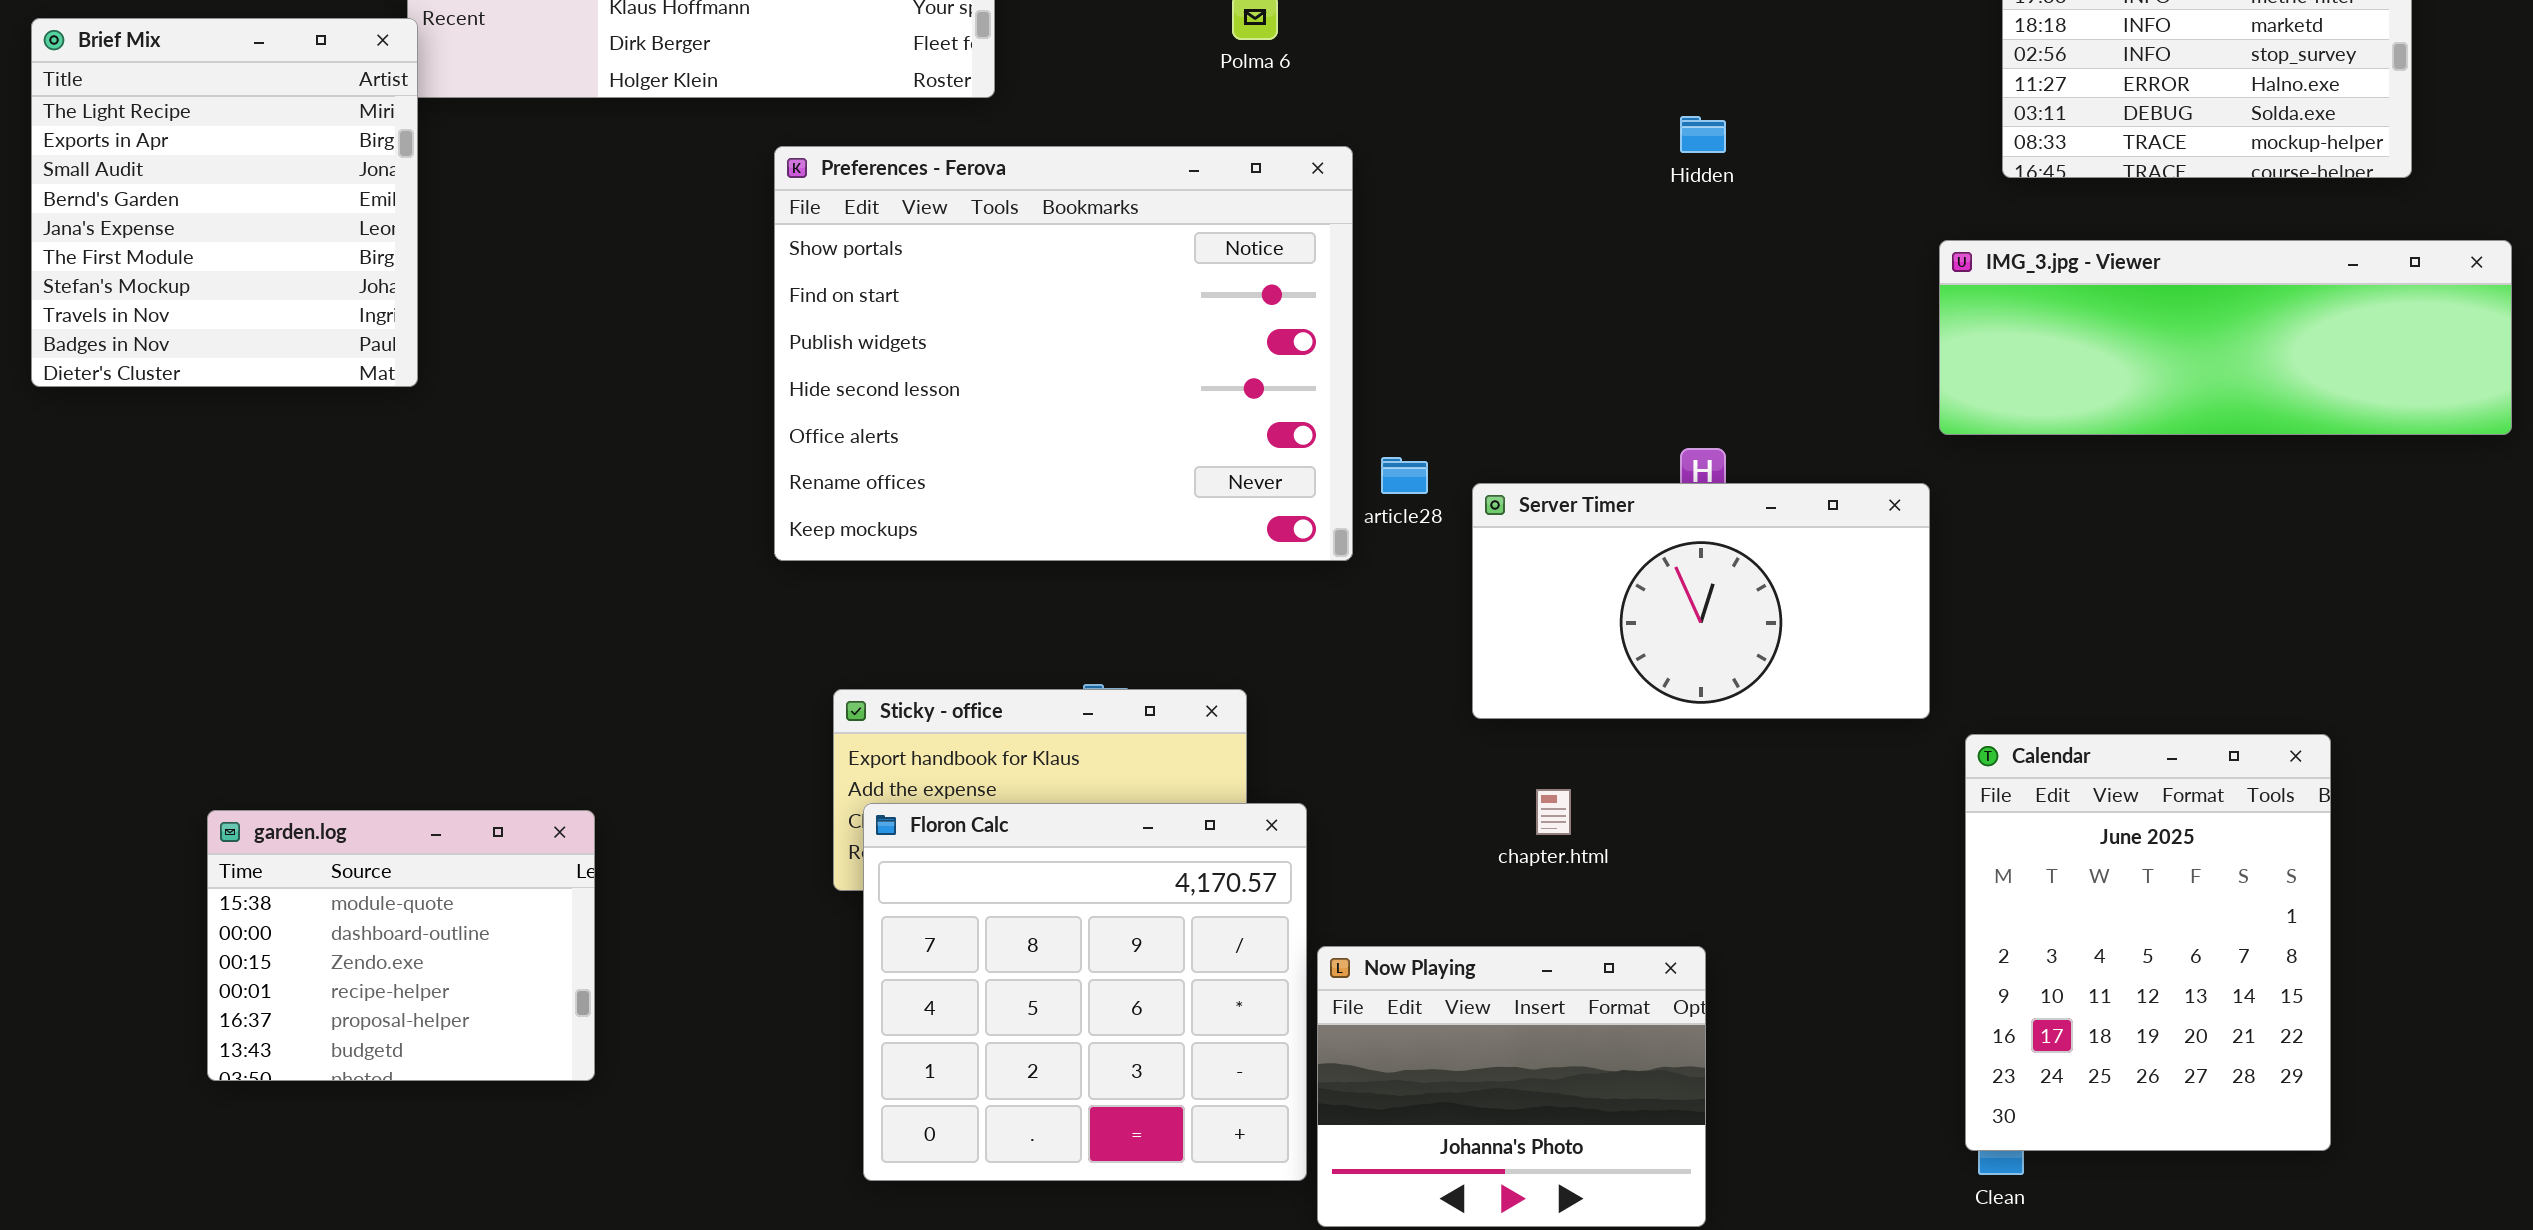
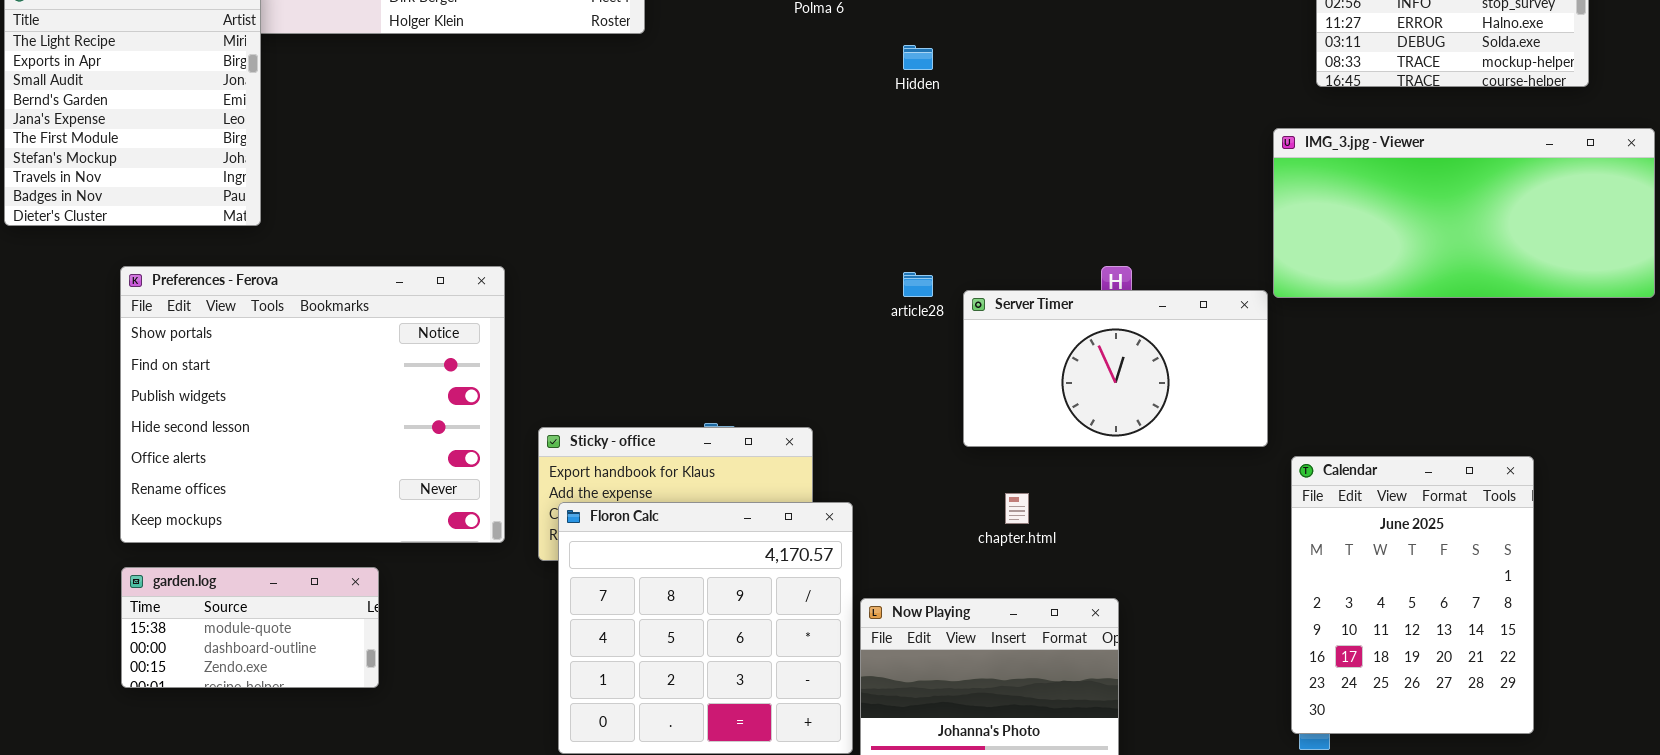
Hidden: [1680,116,1726,153] -> [903,45,933,70], moved
Preferences - Ferova: [774,146,1353,561] -> [120,266,505,543], moved
IMG_3.jpg - Viewer: [1939,240,2512,435] -> [1273,128,1655,298], resized
garden.log: [207,810,595,1081] -> [121,567,379,688], resized

